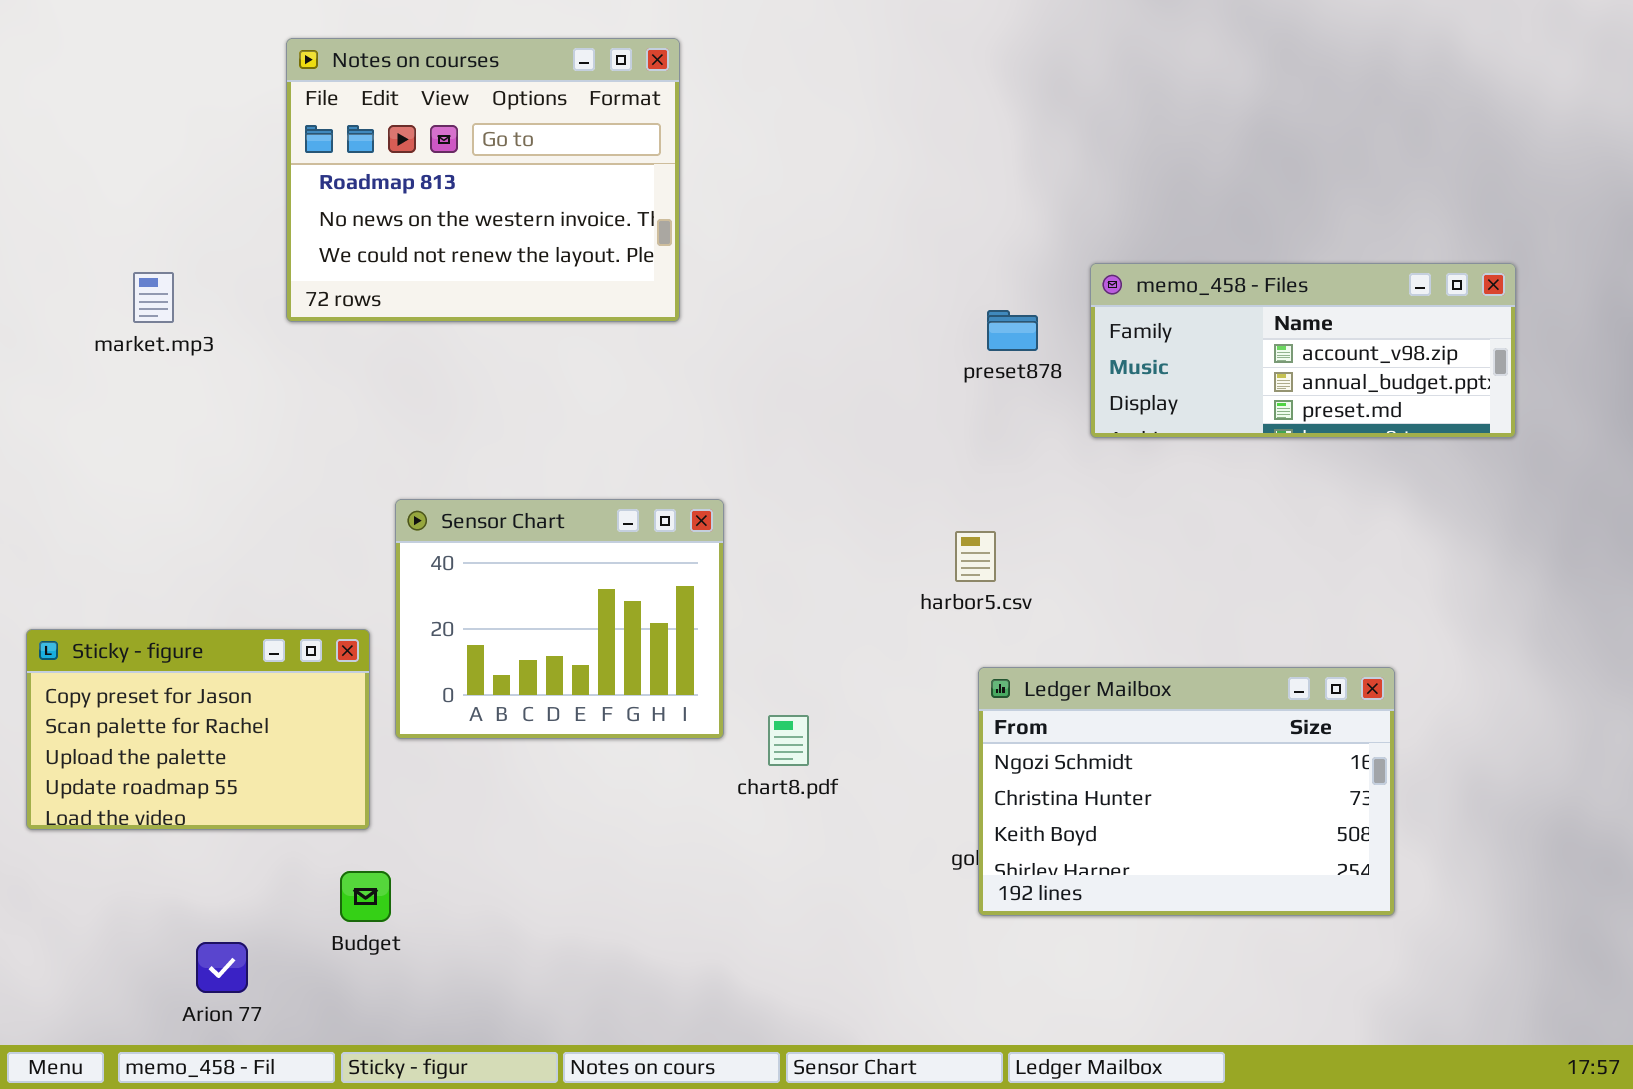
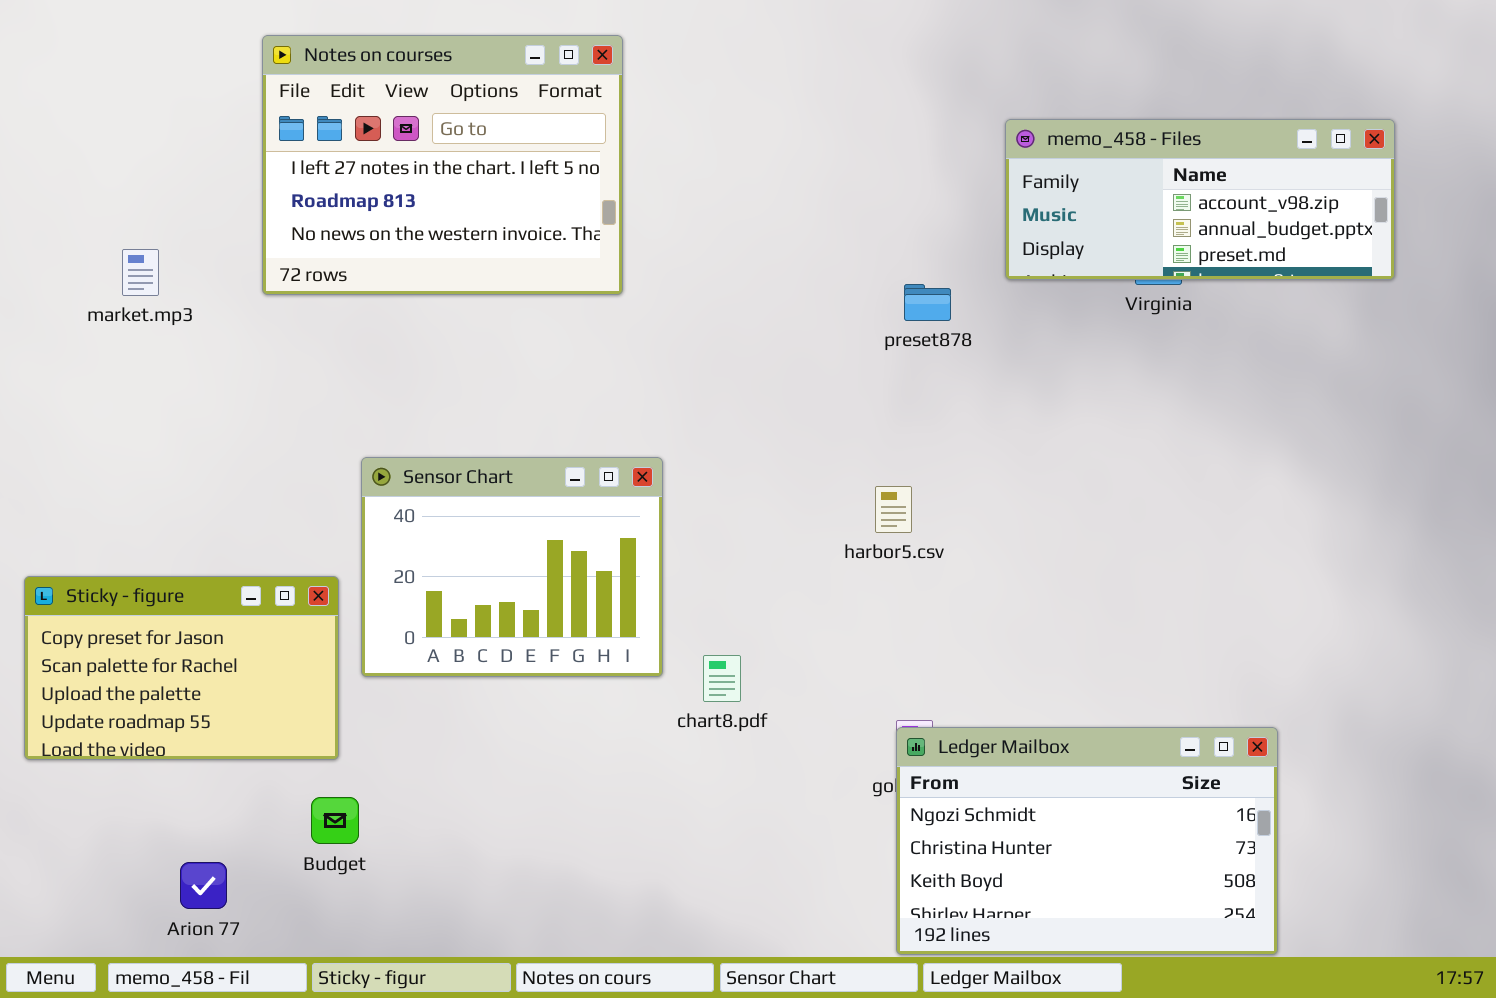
Notes on courses: [286,38,680,322] -> [262,35,623,295], scrolled up 1 row
memo_458 - Files: [1090,263,1516,438] -> [1005,119,1395,280], moved
Ledger Mailbox: [978,667,1395,916] -> [896,727,1278,955], moved

